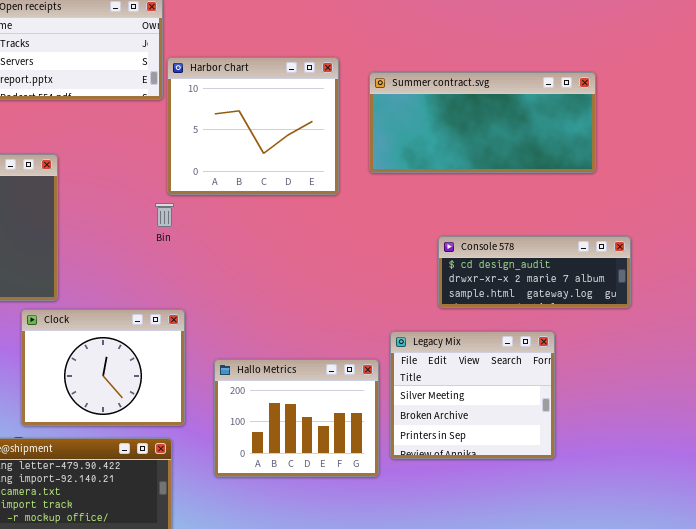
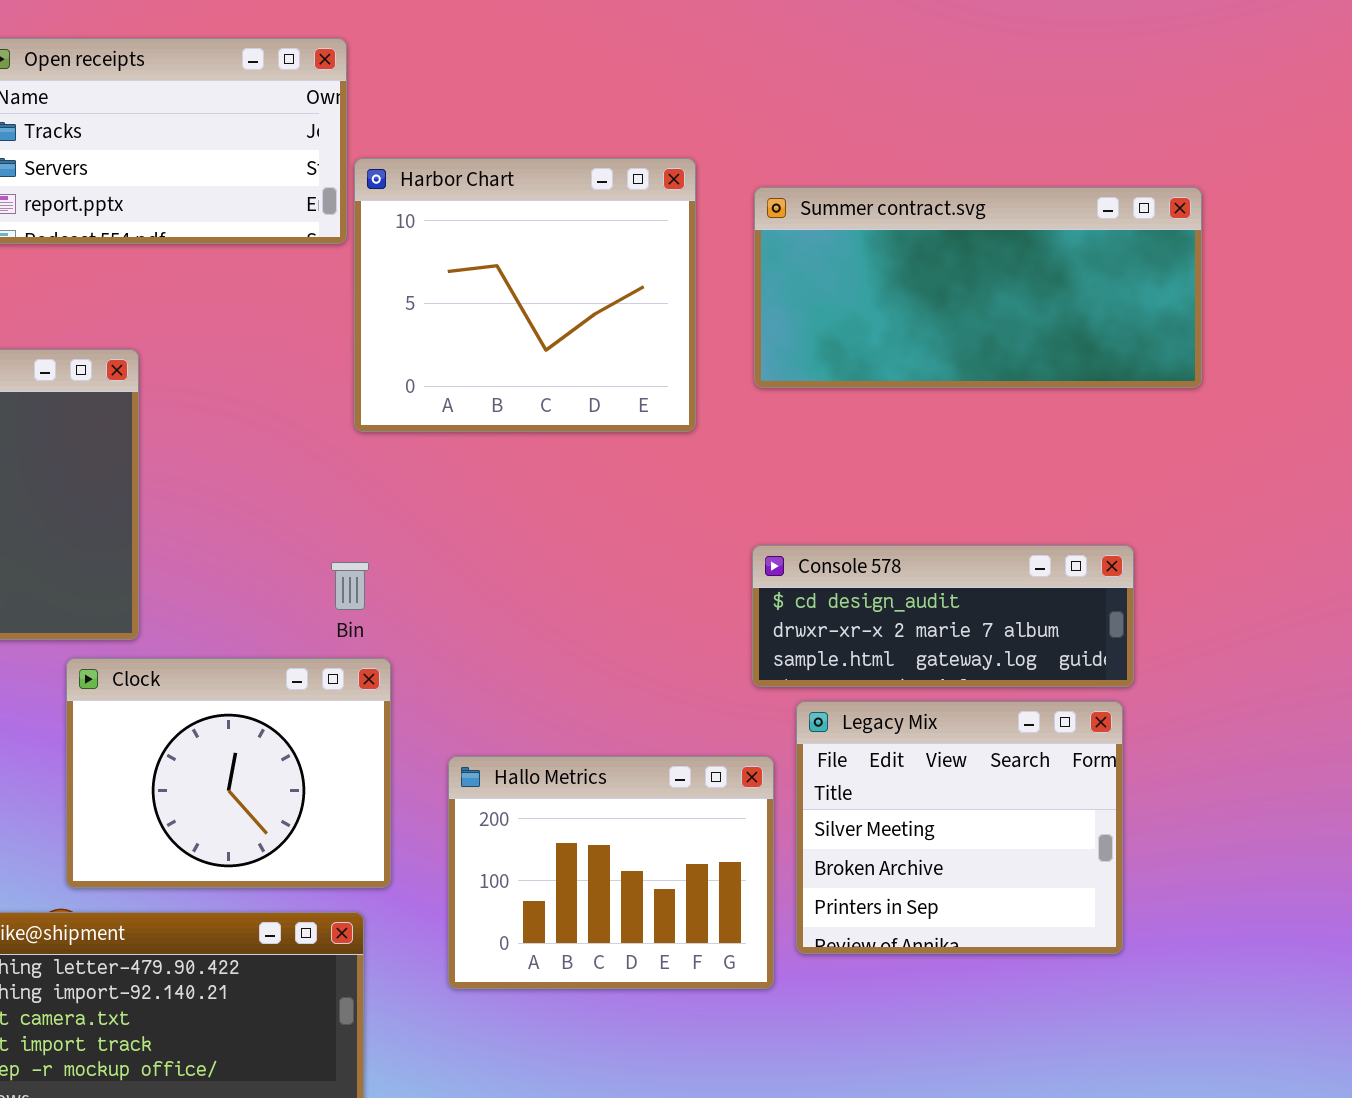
Bin: [155,203,174,227] -> [331,562,369,610], moved
Console 578: [438,236,631,308] -> [752,545,1134,687], moved

